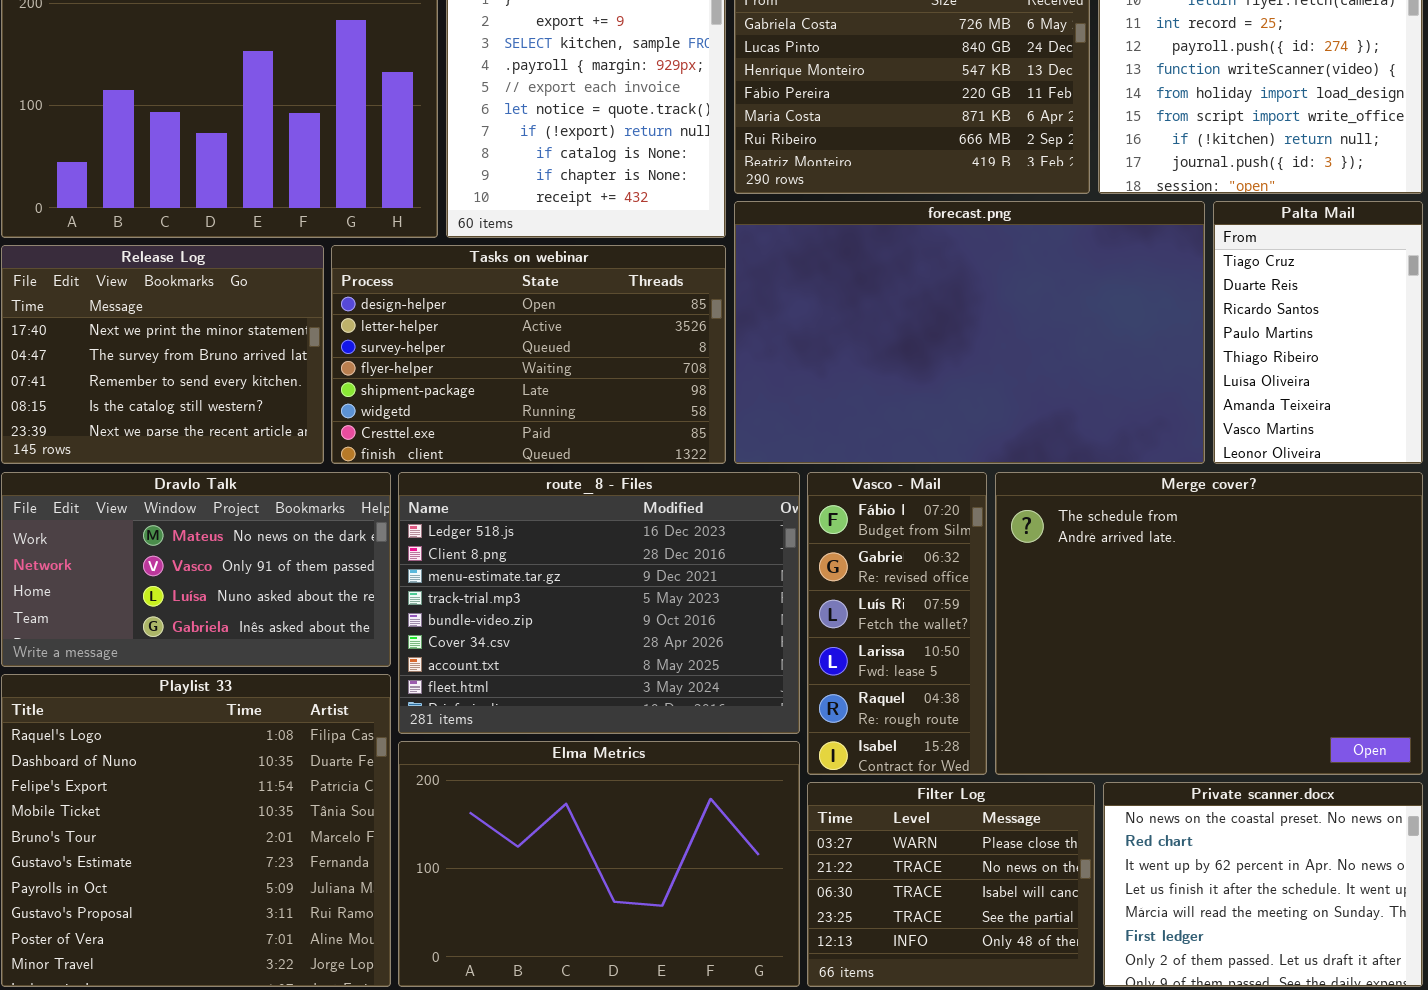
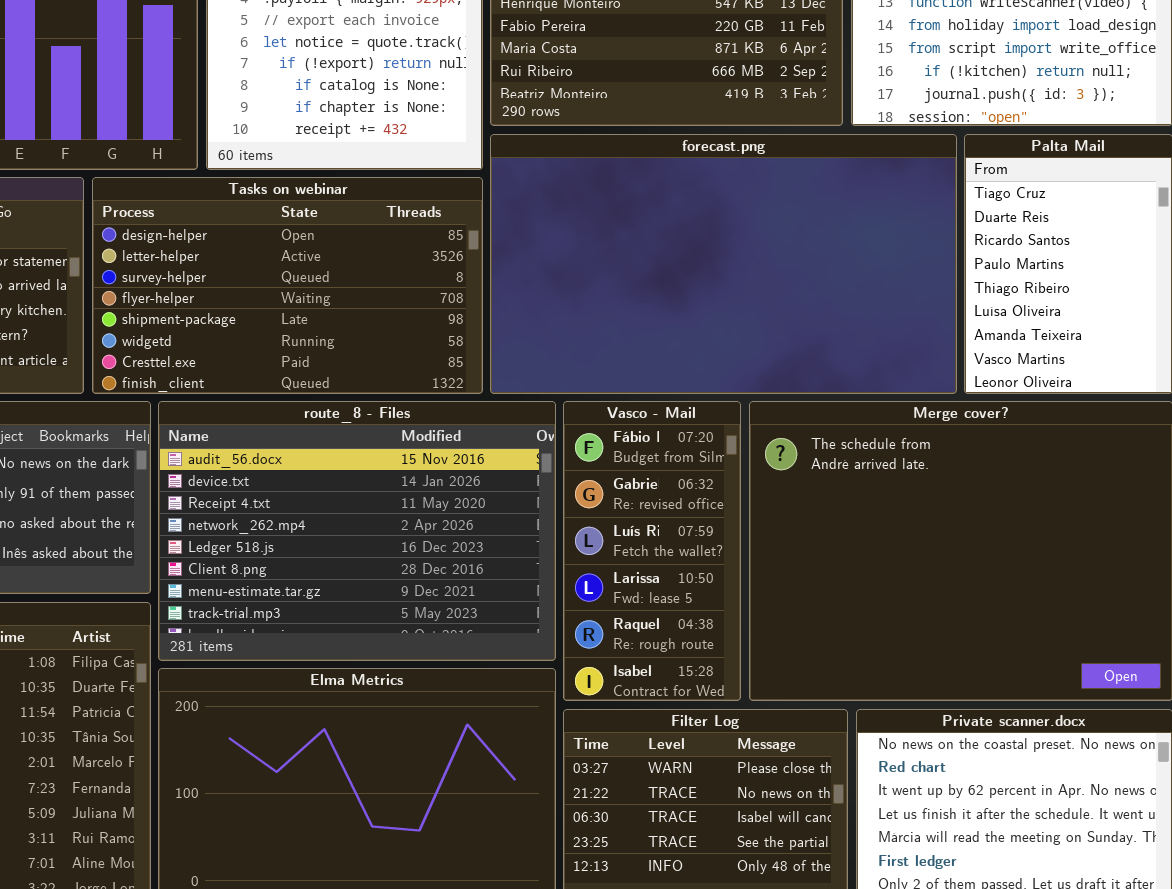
route_8 - Files: [398,472,800,734] -> [158,401,556,661], scrolled up 4 rows

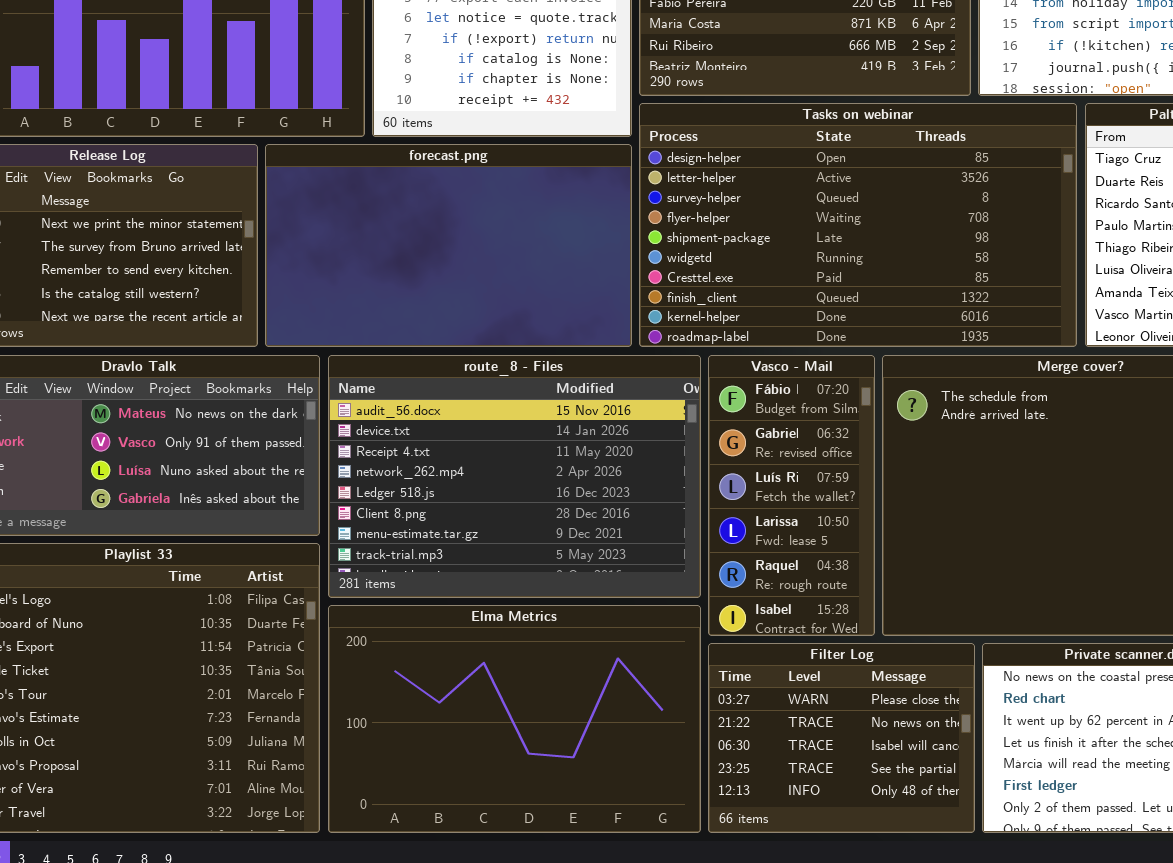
forecast.png: [490,134,957,394] -> [265,144,632,347], moved, resized
Tasks on webinar: [92,177,483,394] -> [639,103,1077,347], moved, resized

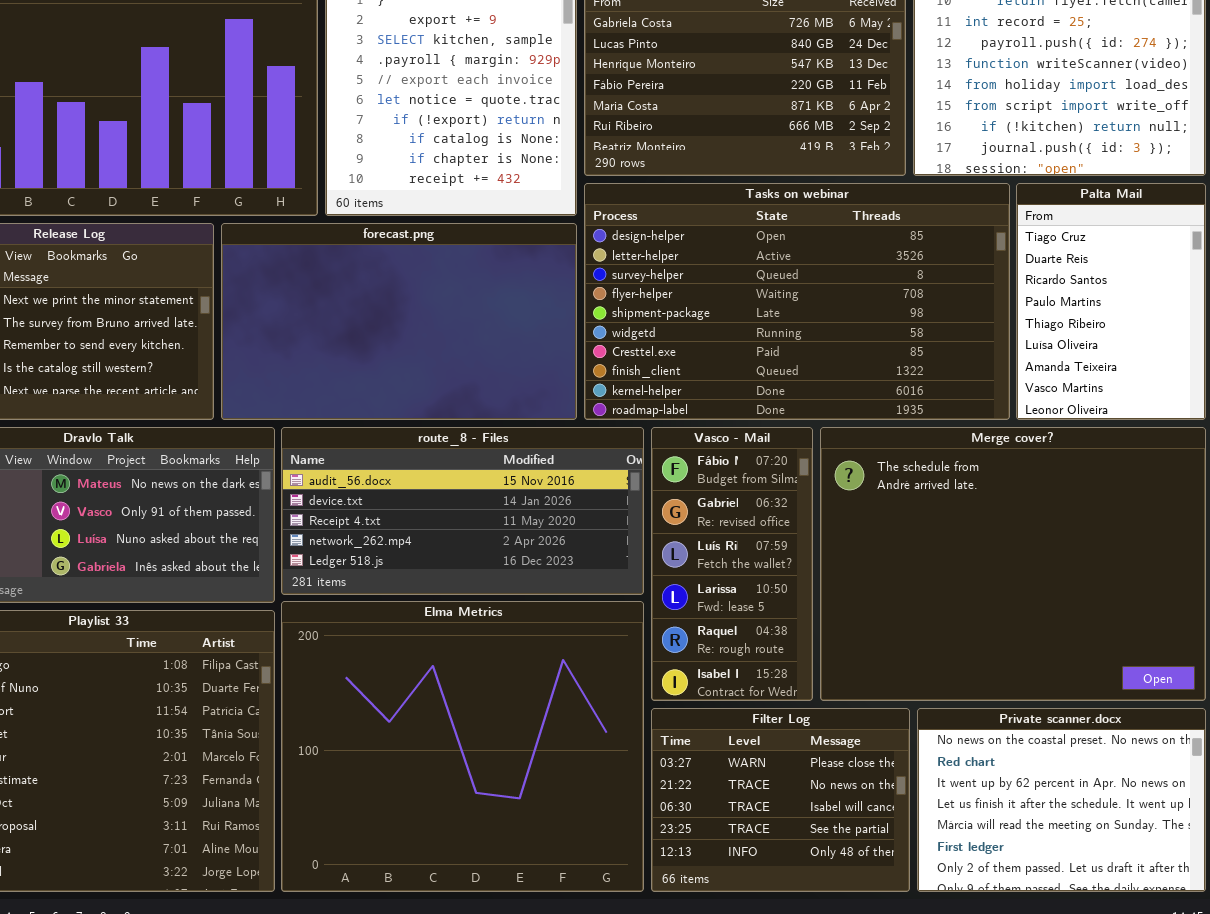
route_8 - Files: [328,355,701,598] -> [281,427,644,595], resized
Elma Metrics: [328,605,701,833] -> [281,601,644,892], resized

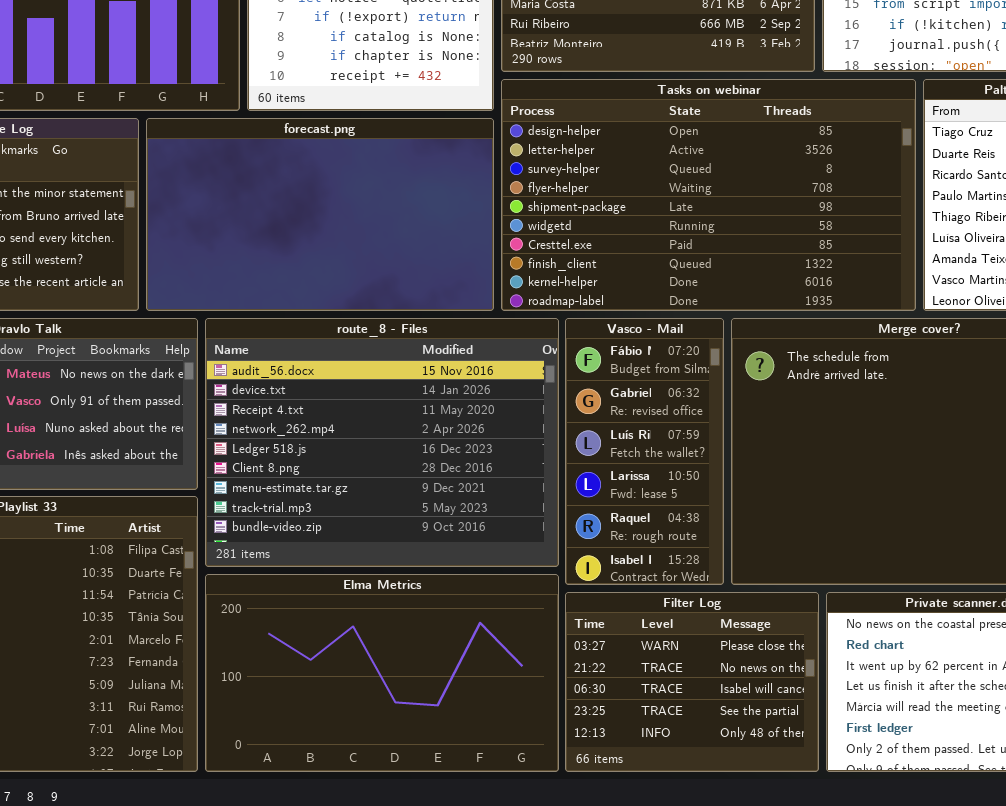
route_8 - Files: [281,427,644,595] -> [205,318,559,567], resized
Elma Metrics: [281,601,644,892] -> [205,574,559,772], resized

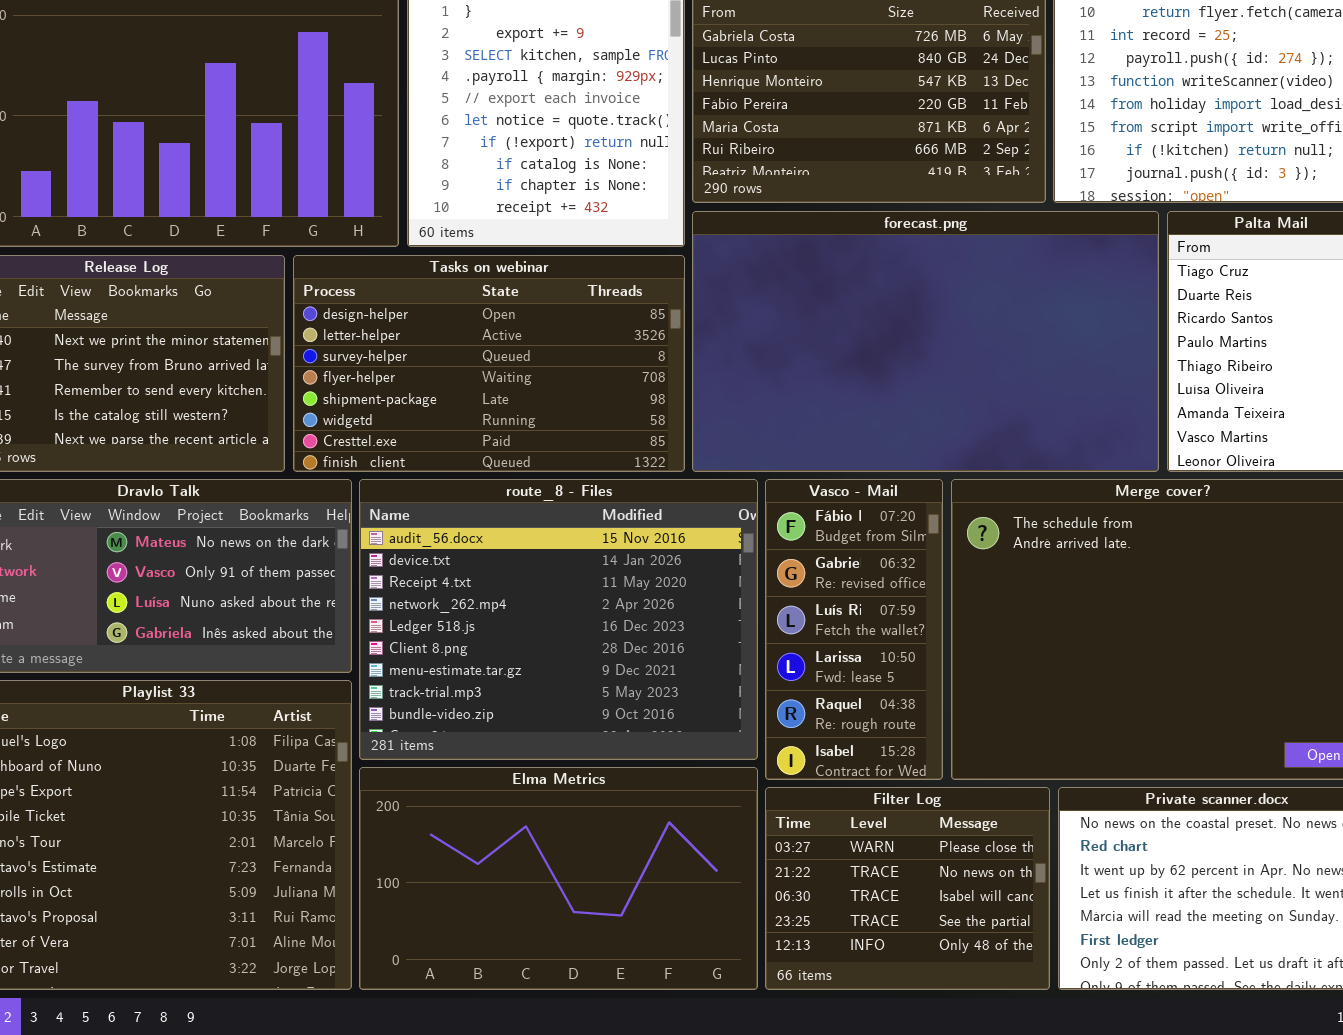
Tasks on webinar: [501,79,916,311] -> [293,255,685,472], moved, resized
forecast.png: [146,118,494,311] -> [692,211,1159,472], moved, resized

